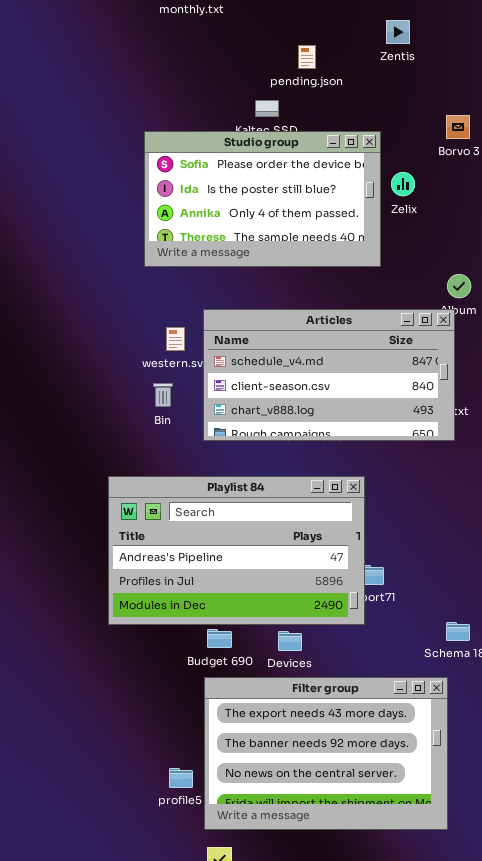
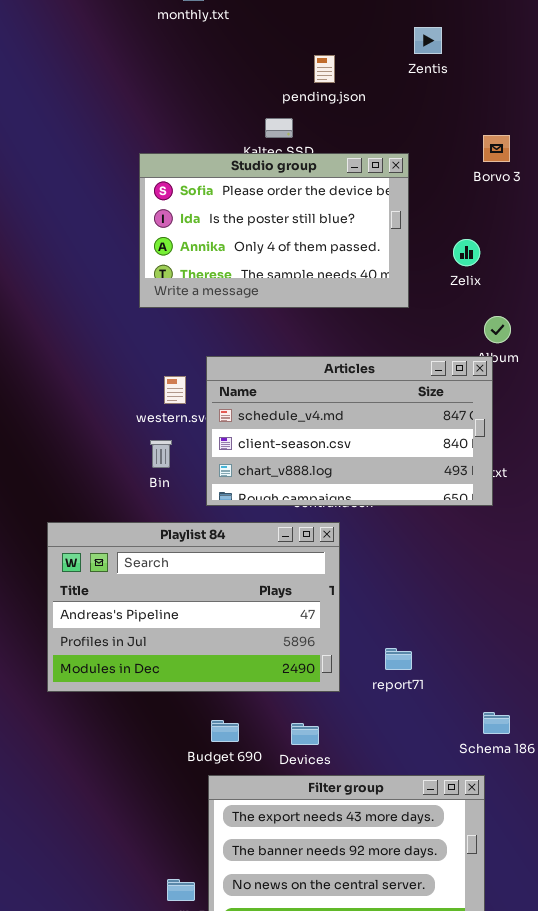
Zelix: [391,172,415,196] -> [453,239,480,266], moved
Playlist 84: [108,476,365,625] -> [47,522,340,692], moved

